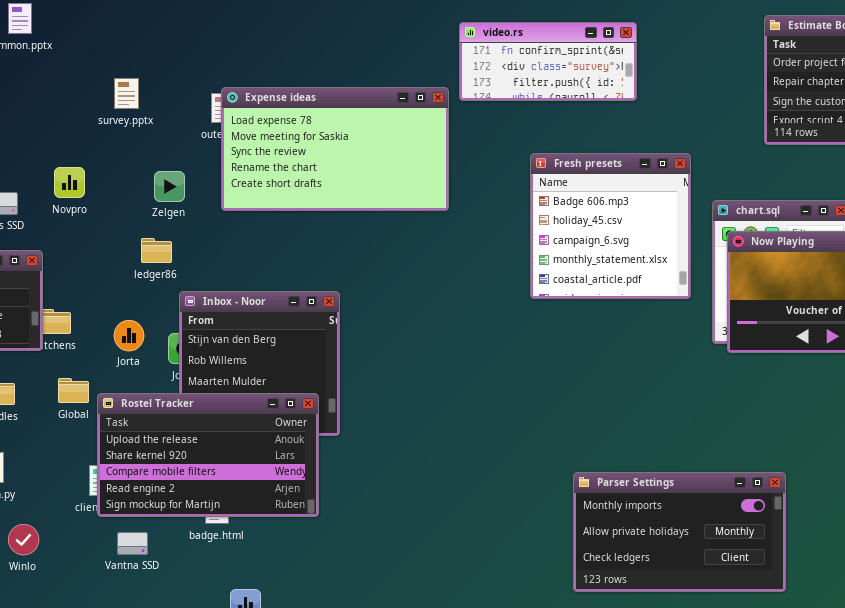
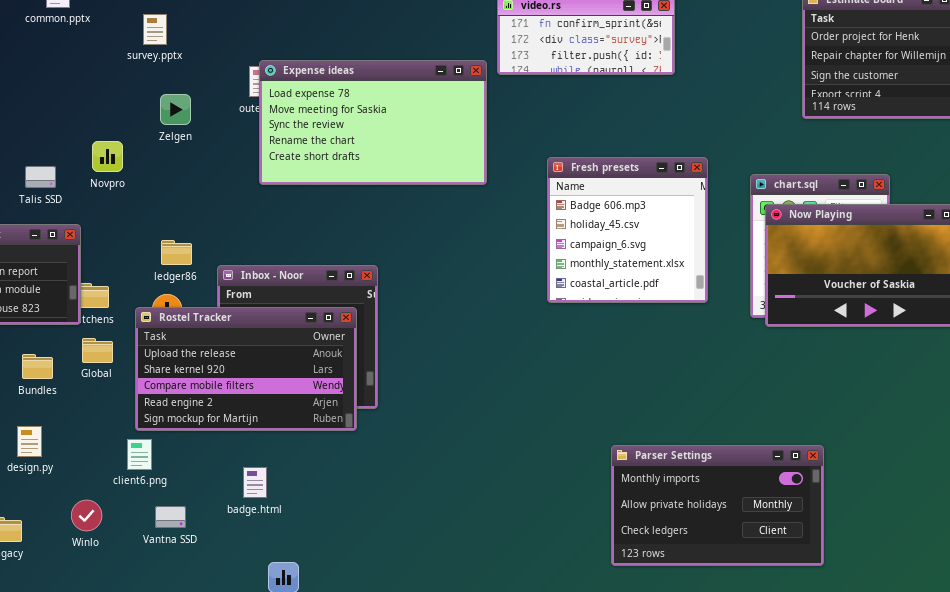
survey.pptx: [114,78,139,109] -> [143,14,167,45], moved
Fresh presets: [530,153,691,299] -> [547,157,708,303], moved
Zelgen: [154,171,185,202] -> [160,94,191,125], moved
ledger86: [141,238,172,263] -> [161,240,192,265], moved
Global: [58,378,89,403] -> [82,338,113,363], moved
Rostel Tracker: [97,393,319,517] -> [135,307,357,431], moved
Winlo: [8,524,39,555] -> [71,500,102,531], moved

